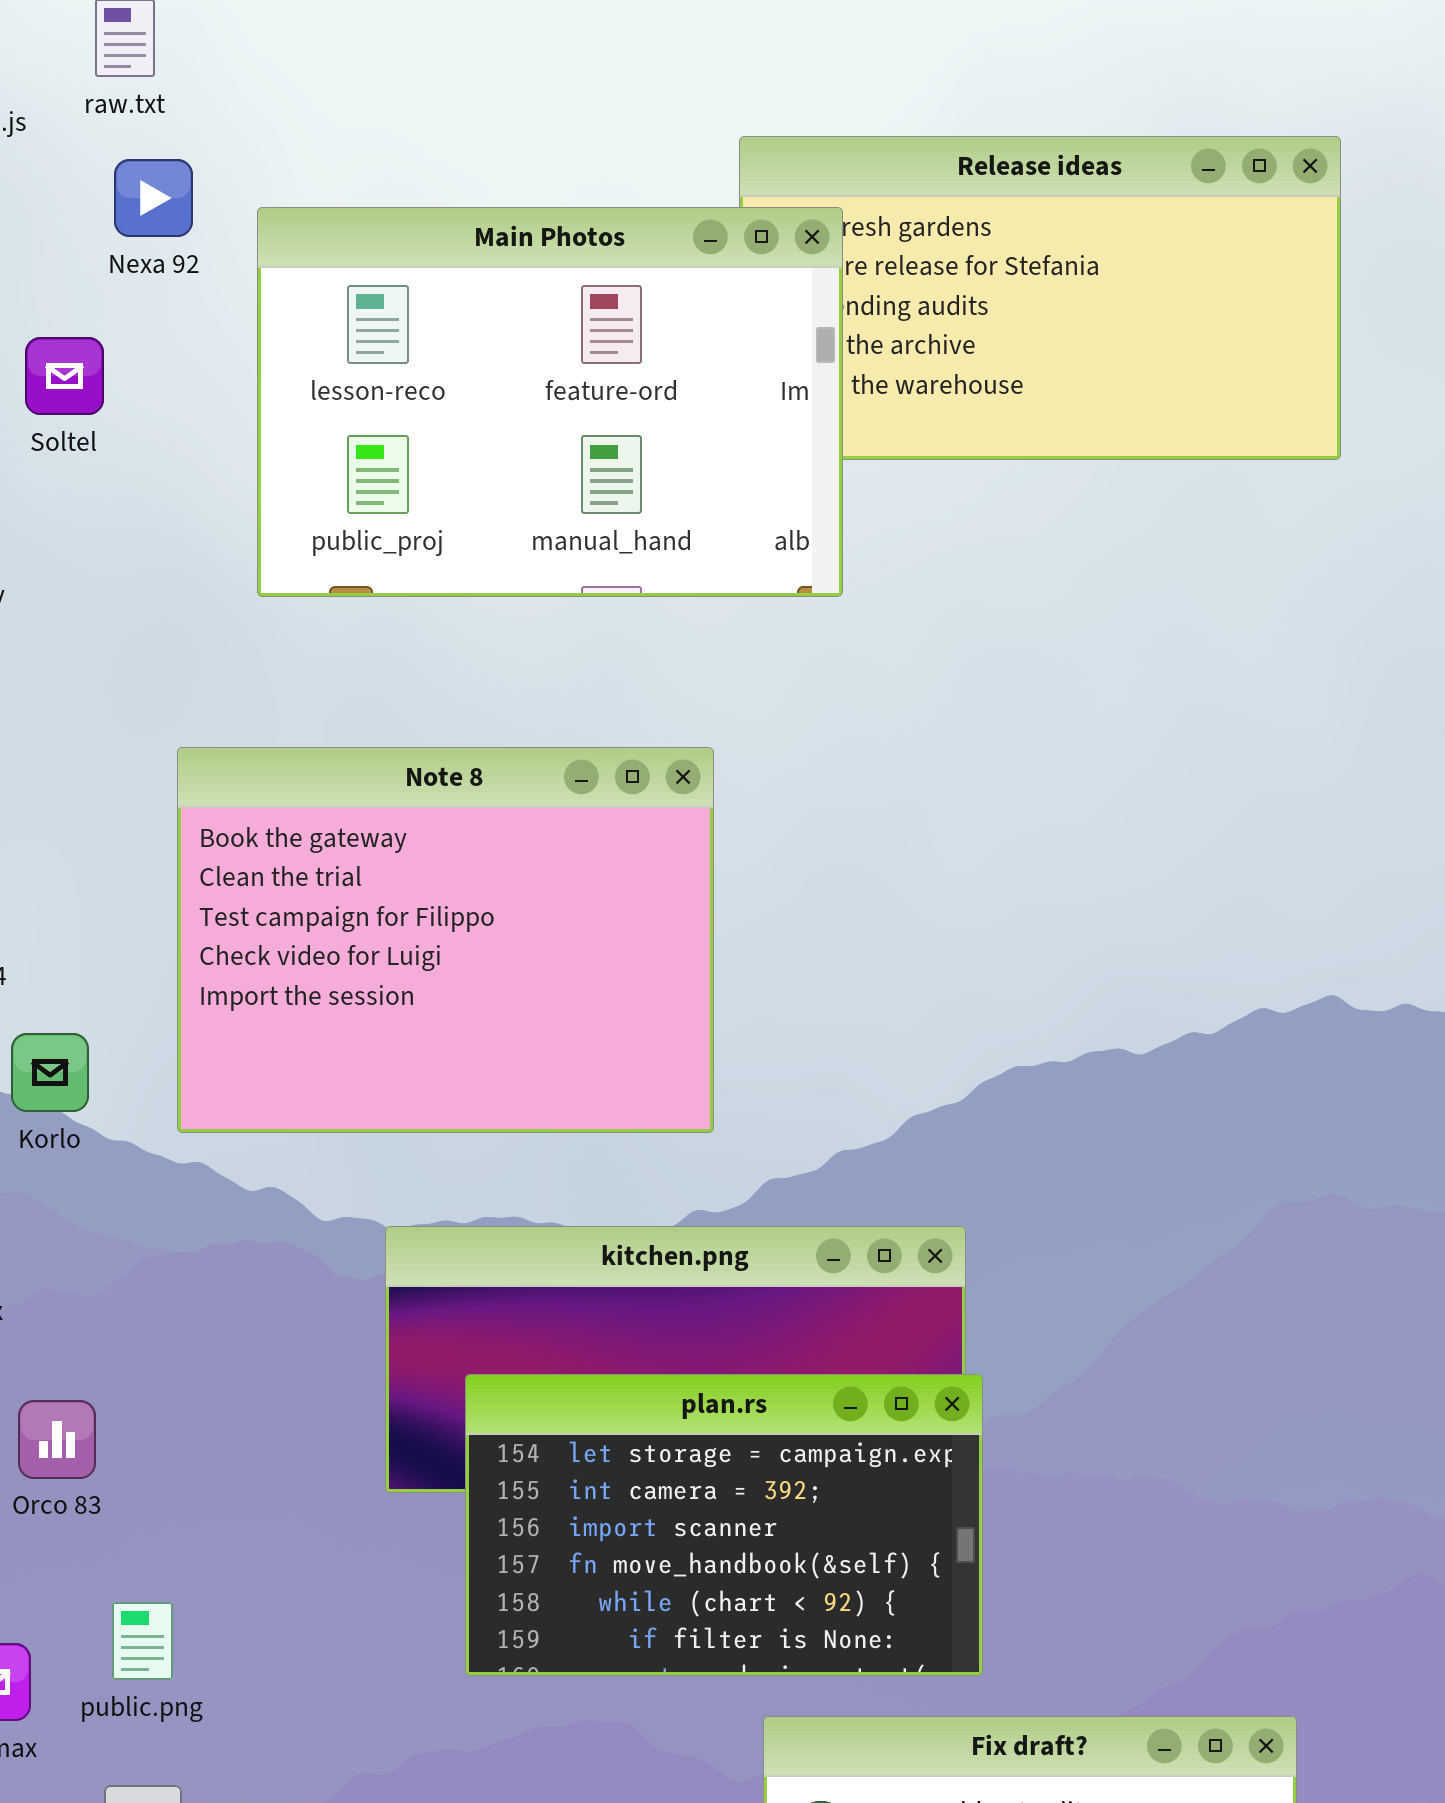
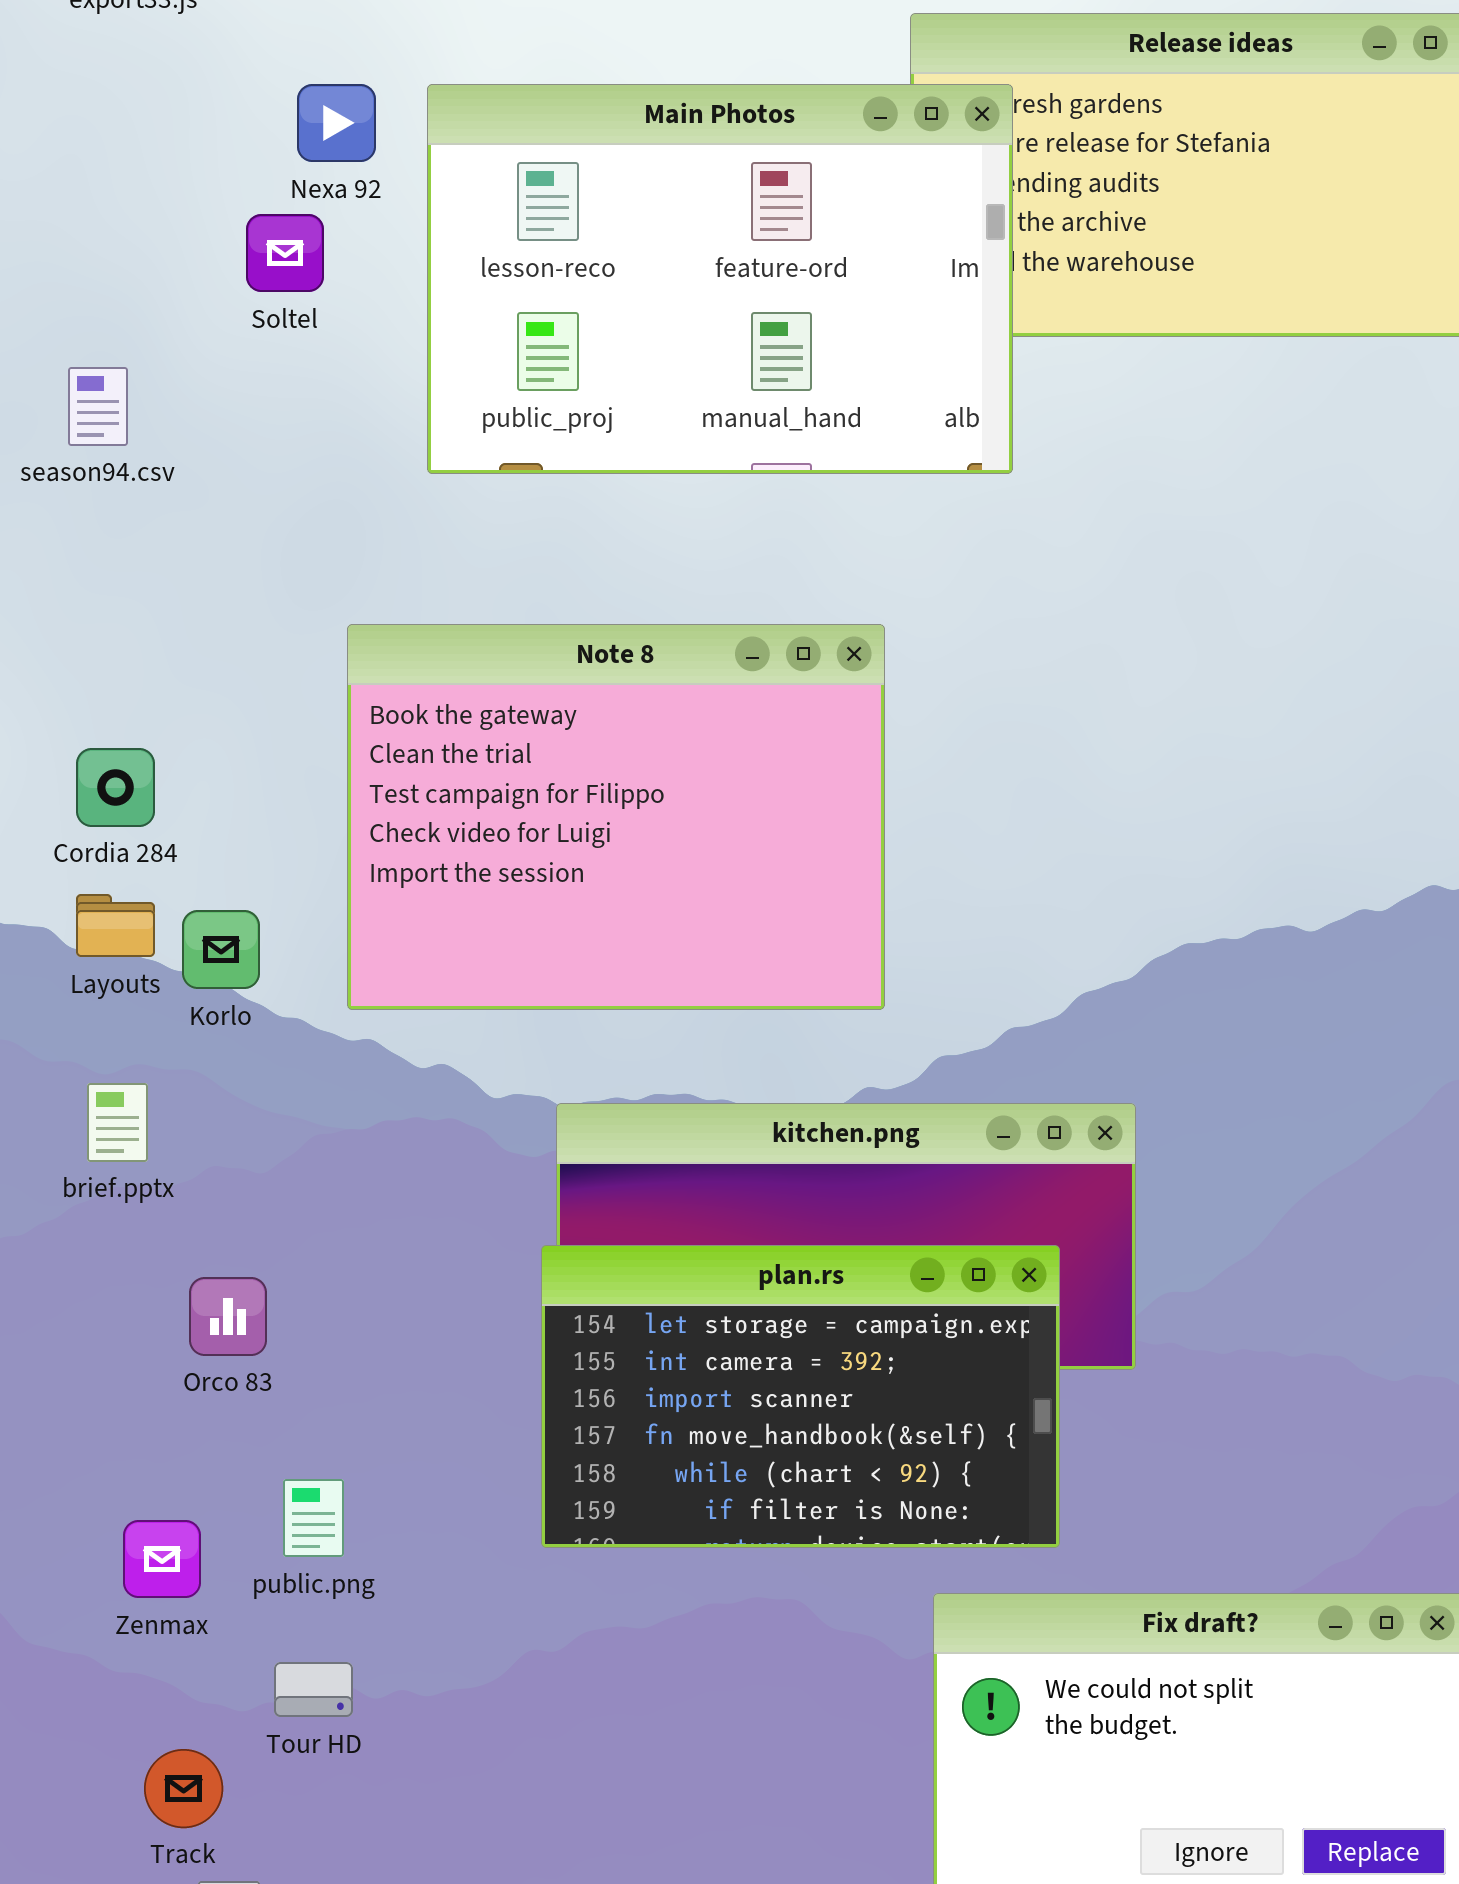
Nexa 92: [114,159,193,237] -> [297,84,376,162], moved
Soltel: [25,337,104,415] -> [246,214,324,292], moved
plan.rs: [465,1374,983,1676] -> [541,1245,1060,1548], moved

